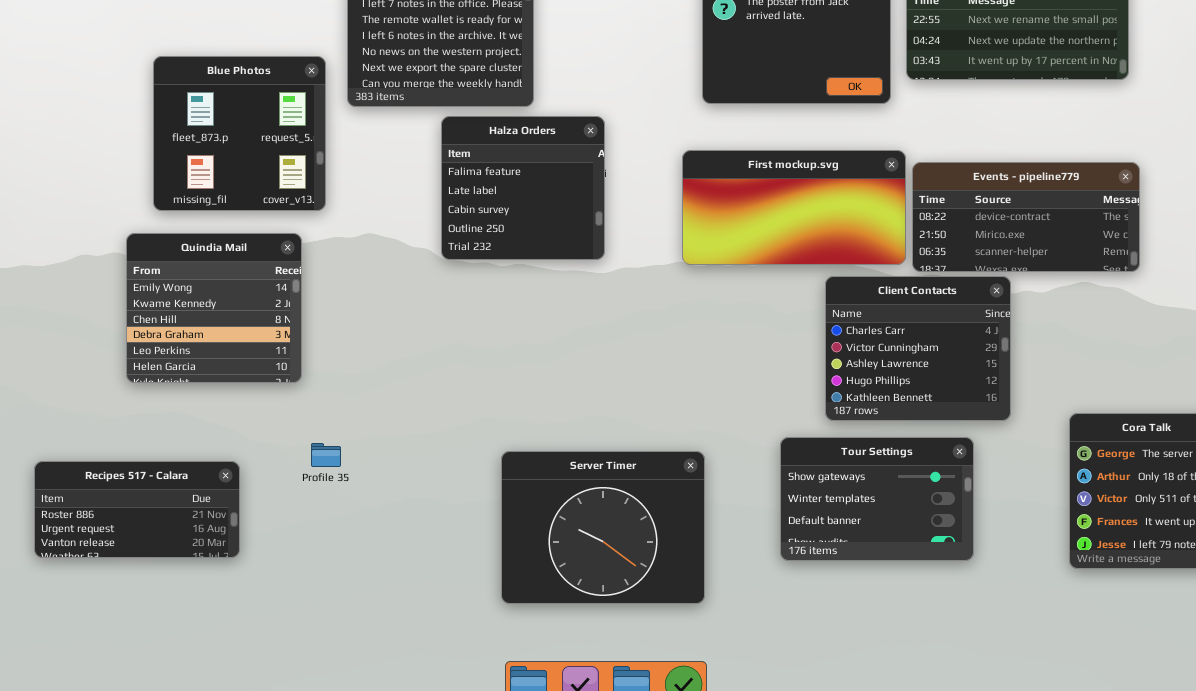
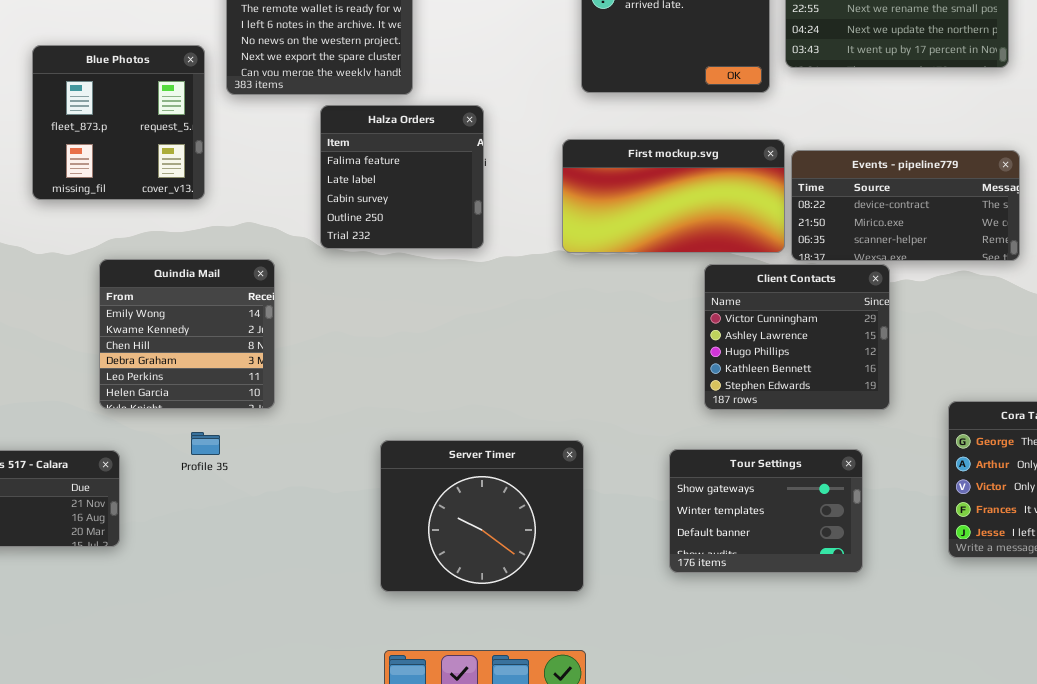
Quindia Mail: [126,233,302,383] -> [99,259,275,409], moved
Client Contacts: [825,276,1011,421] -> [704,264,890,410], scrolled down 1 row
Tour Settings: [780,437,974,561] -> [669,449,863,573], moved

